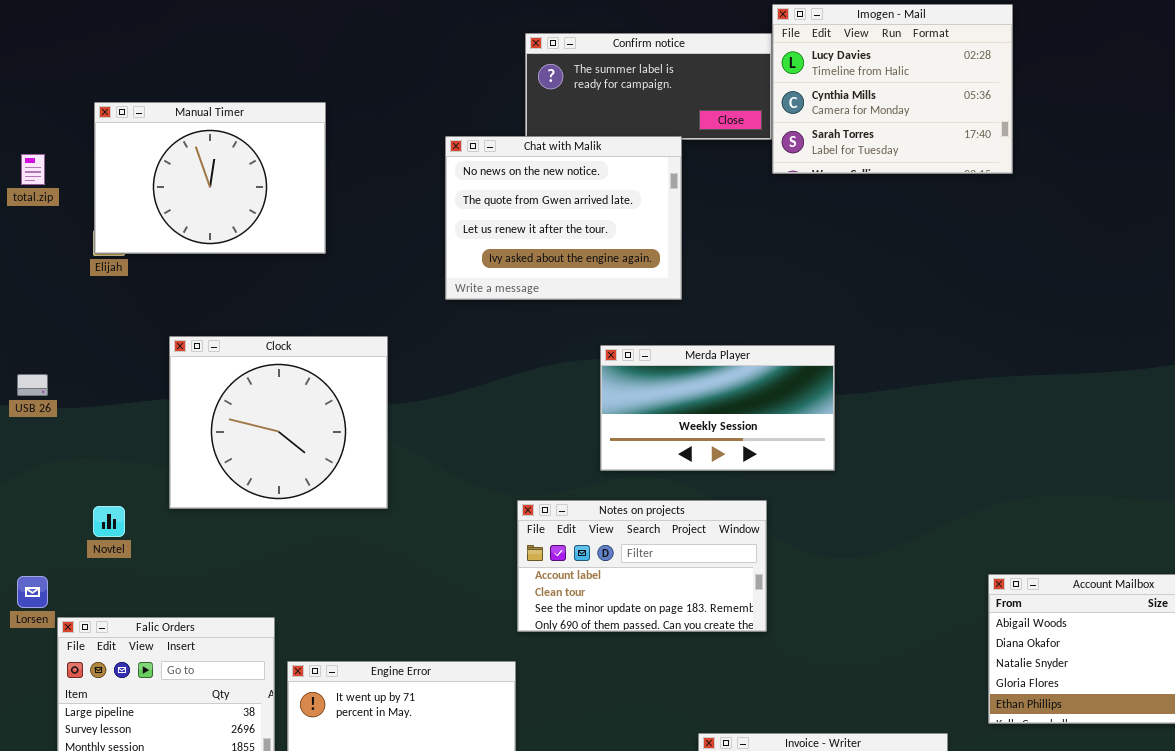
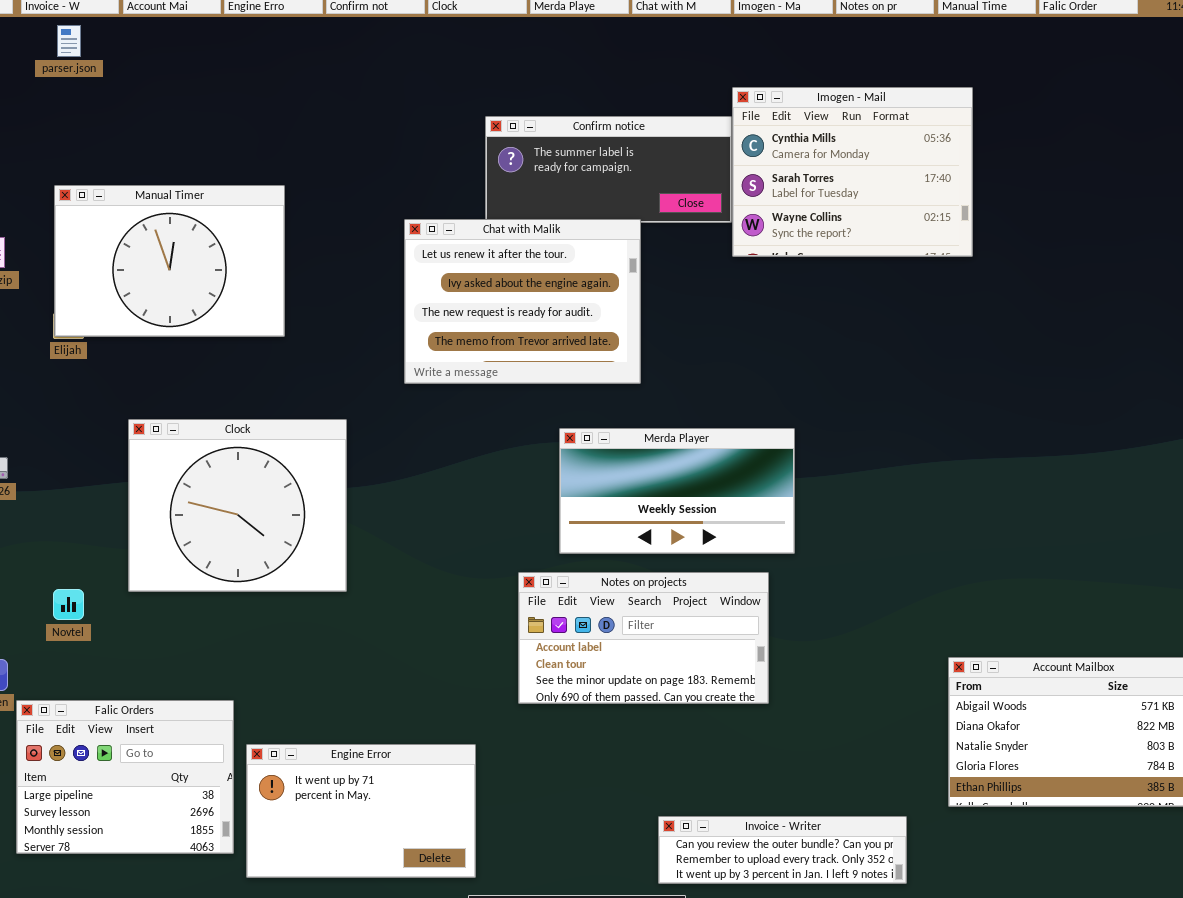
Imogen - Mail: [772,4,1013,174] -> [732,87,973,257], scrolled down 1 row
Chat with Malik: [445,136,682,300] -> [404,219,641,384], scrolled down 2 rows
Notes on projects: [517,500,767,632] -> [518,572,769,704], moved

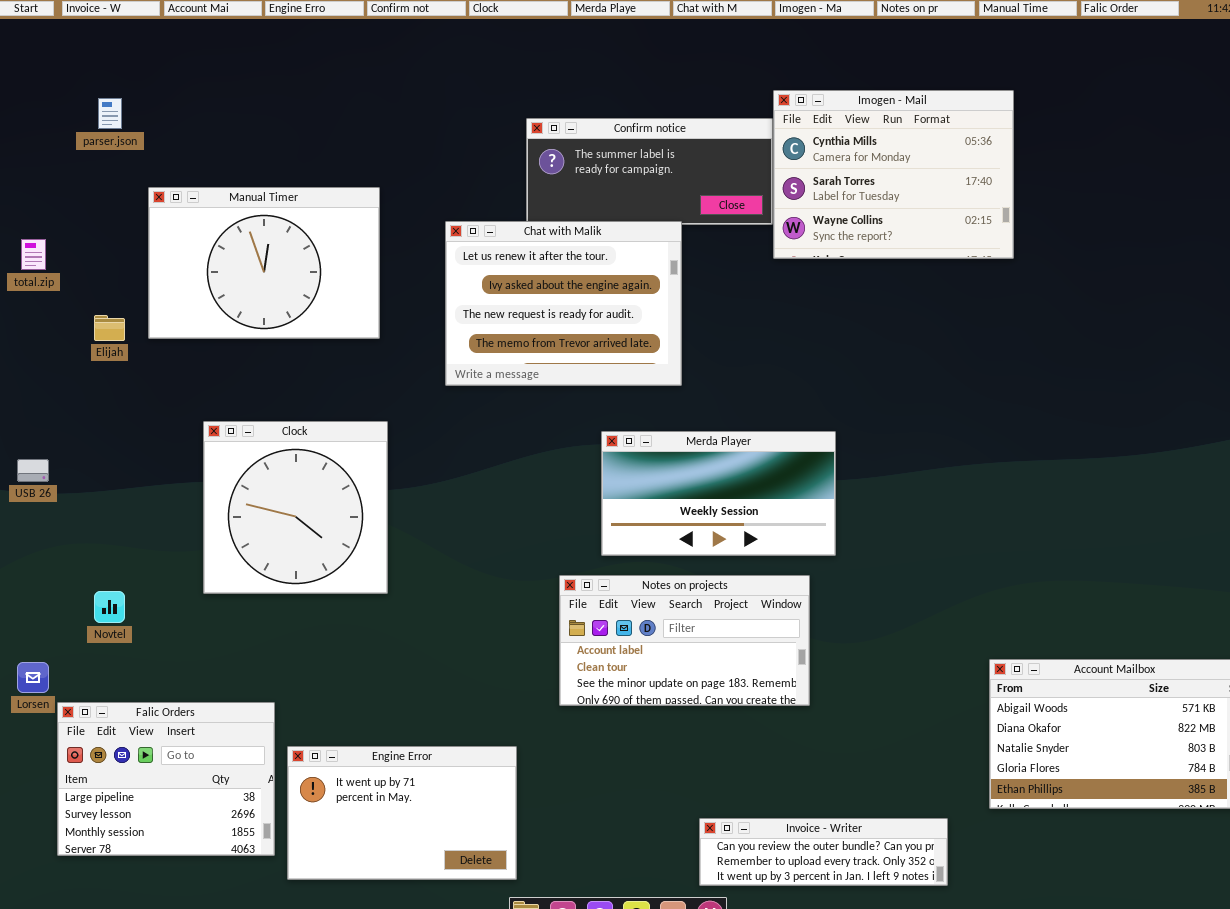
parser.json: [57,25,81,57] -> [98,98,122,129], moved
Manual Timer: [54,185,285,337] -> [148,187,380,339], moved
Clock: [128,419,347,592] -> [203,421,388,594], resized

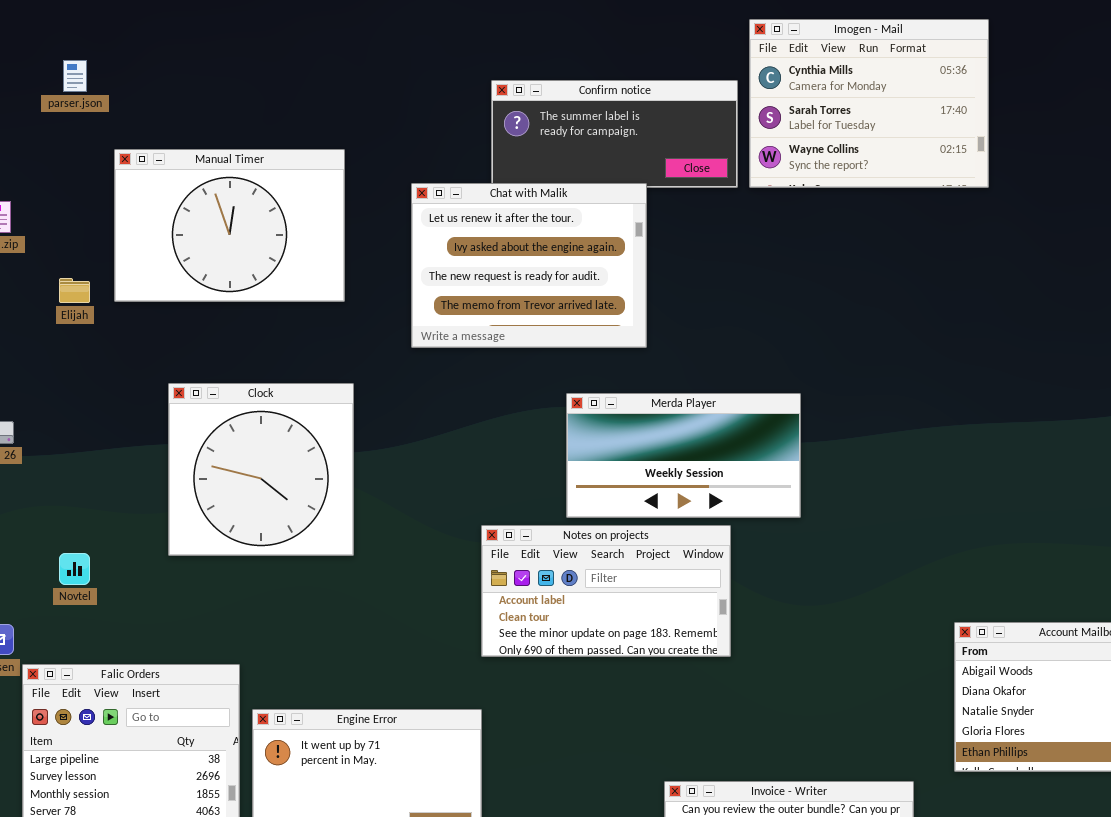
Imogen - Mail: [773,90,1014,259] -> [749,19,989,188], moved
Notes on projects: [559,575,810,706] -> [481,525,731,657], moved

